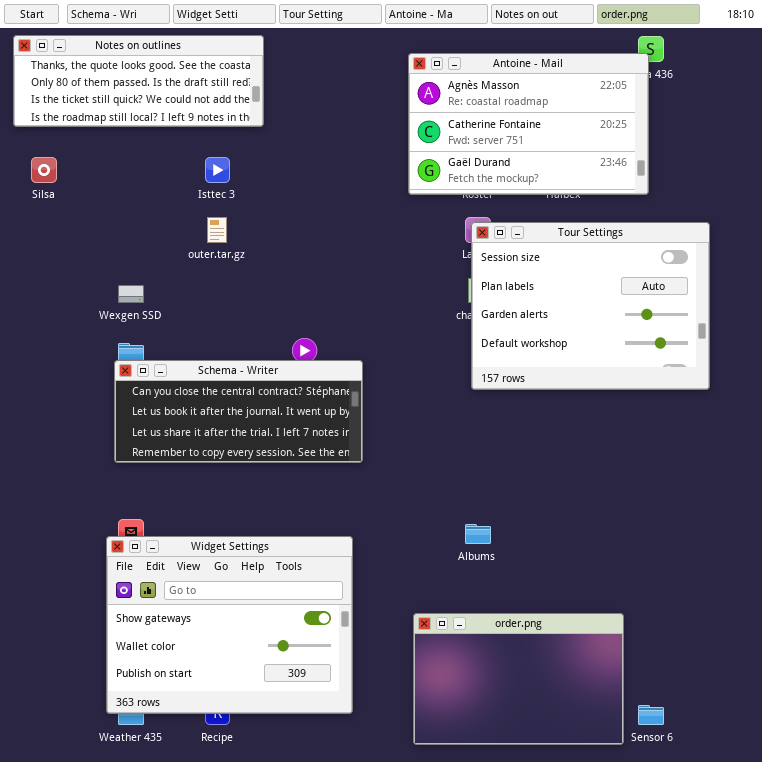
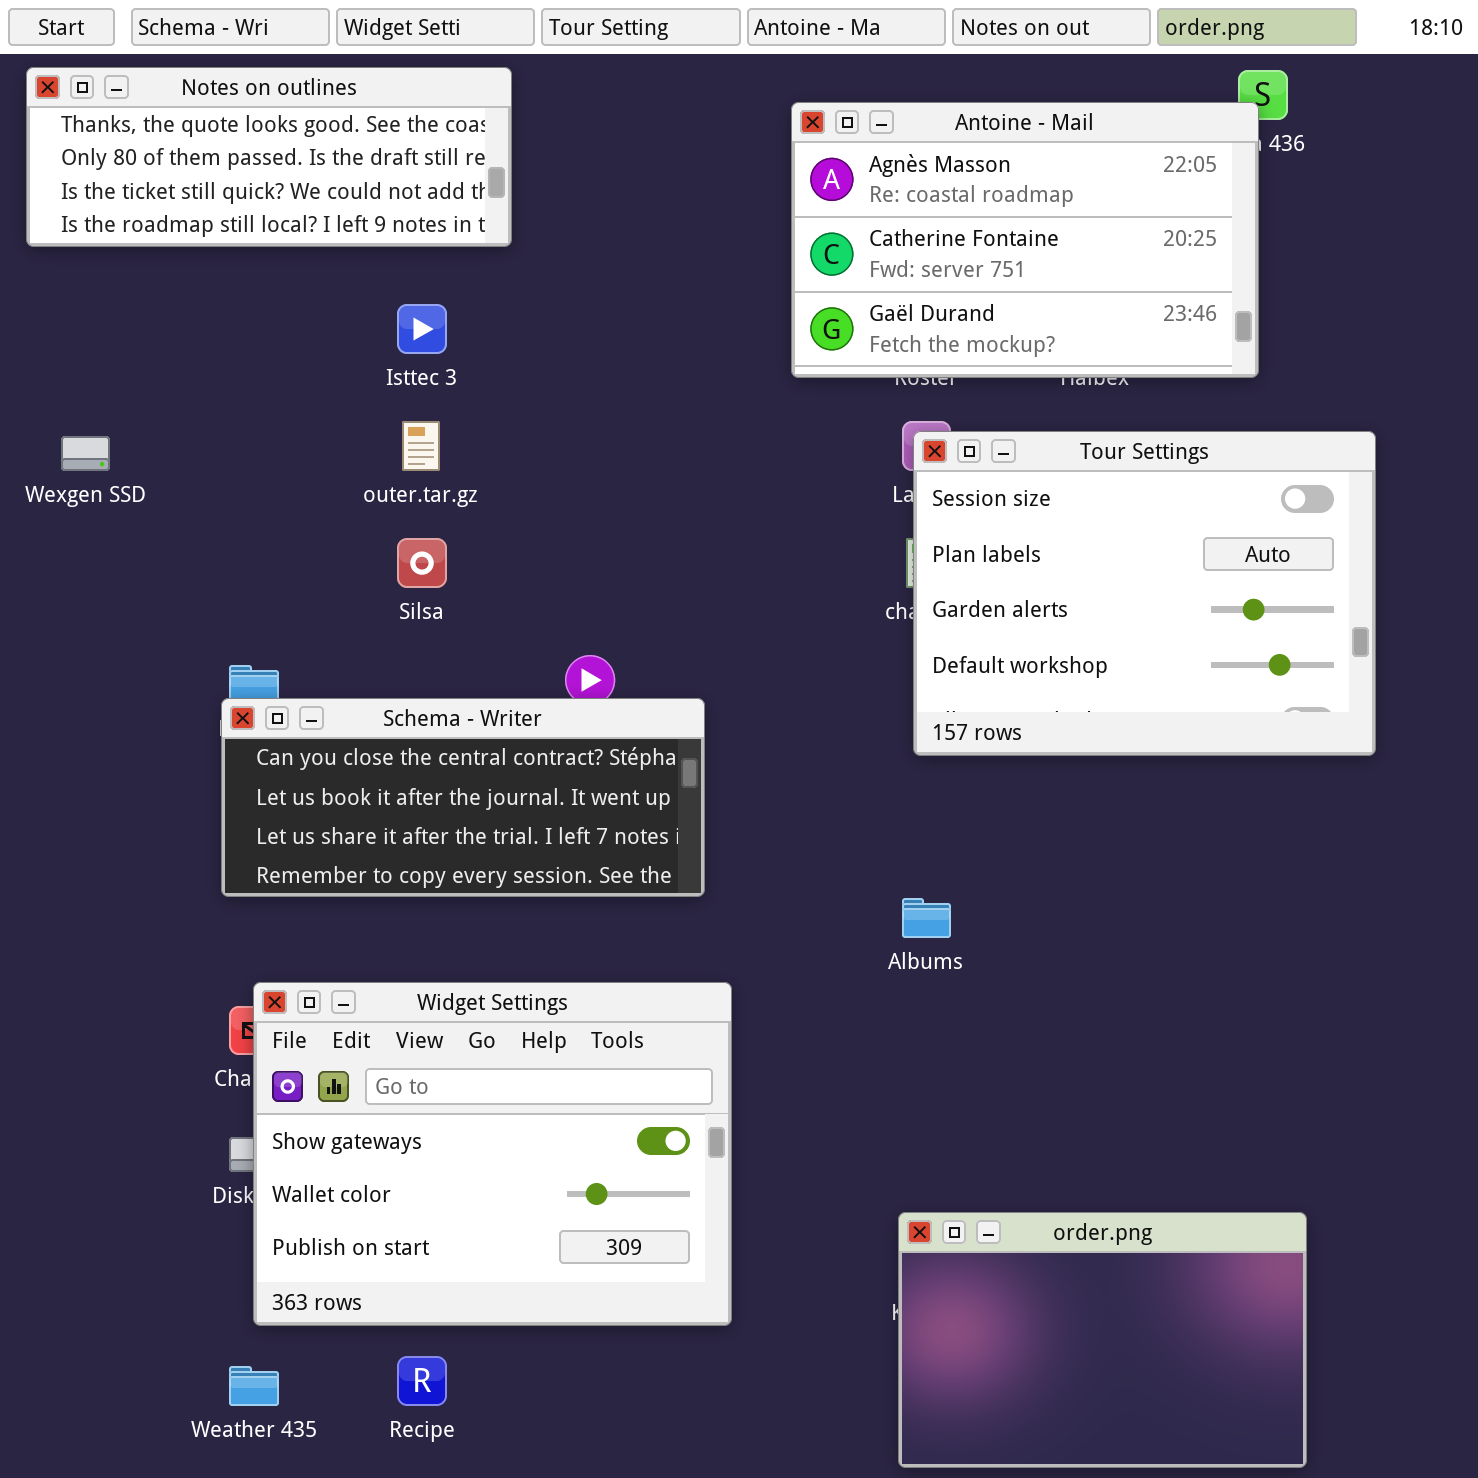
Silsa: [31,157,57,183] -> [397,538,447,588], moved
Wexgen SSD: [118,285,144,303] -> [61,436,110,471], moved
Albums: [465,524,491,544] -> [902,898,951,938], moved
Widget Settings: [106,536,353,714] -> [253,982,732,1326], moved
order.png: [413,613,624,745] -> [898,1212,1307,1468], moved

